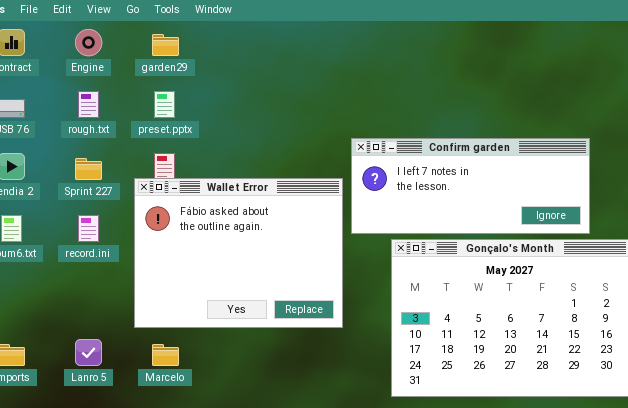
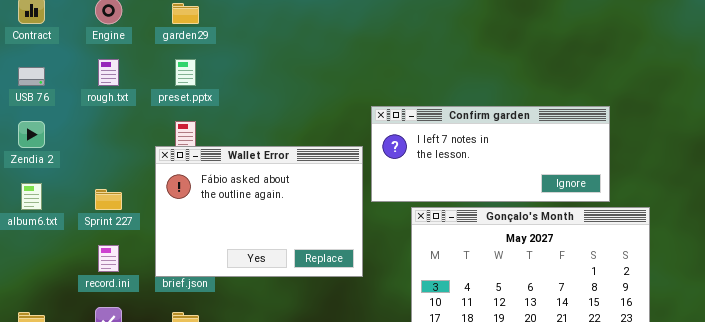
Sprint 227: [75,158,102,180] -> [95,189,122,210], moved
Wallet Error: [134,178,343,328] -> [155,146,363,277], resized
record.ini: [78,215,99,242] -> [98,245,119,272], moved

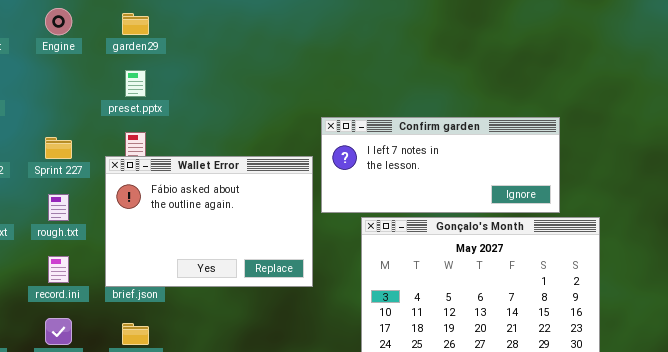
rough.txt: [98,59,119,86] -> [48,194,69,221], moved
Sprint 227: [95,189,122,210] -> [45,137,72,159], moved

